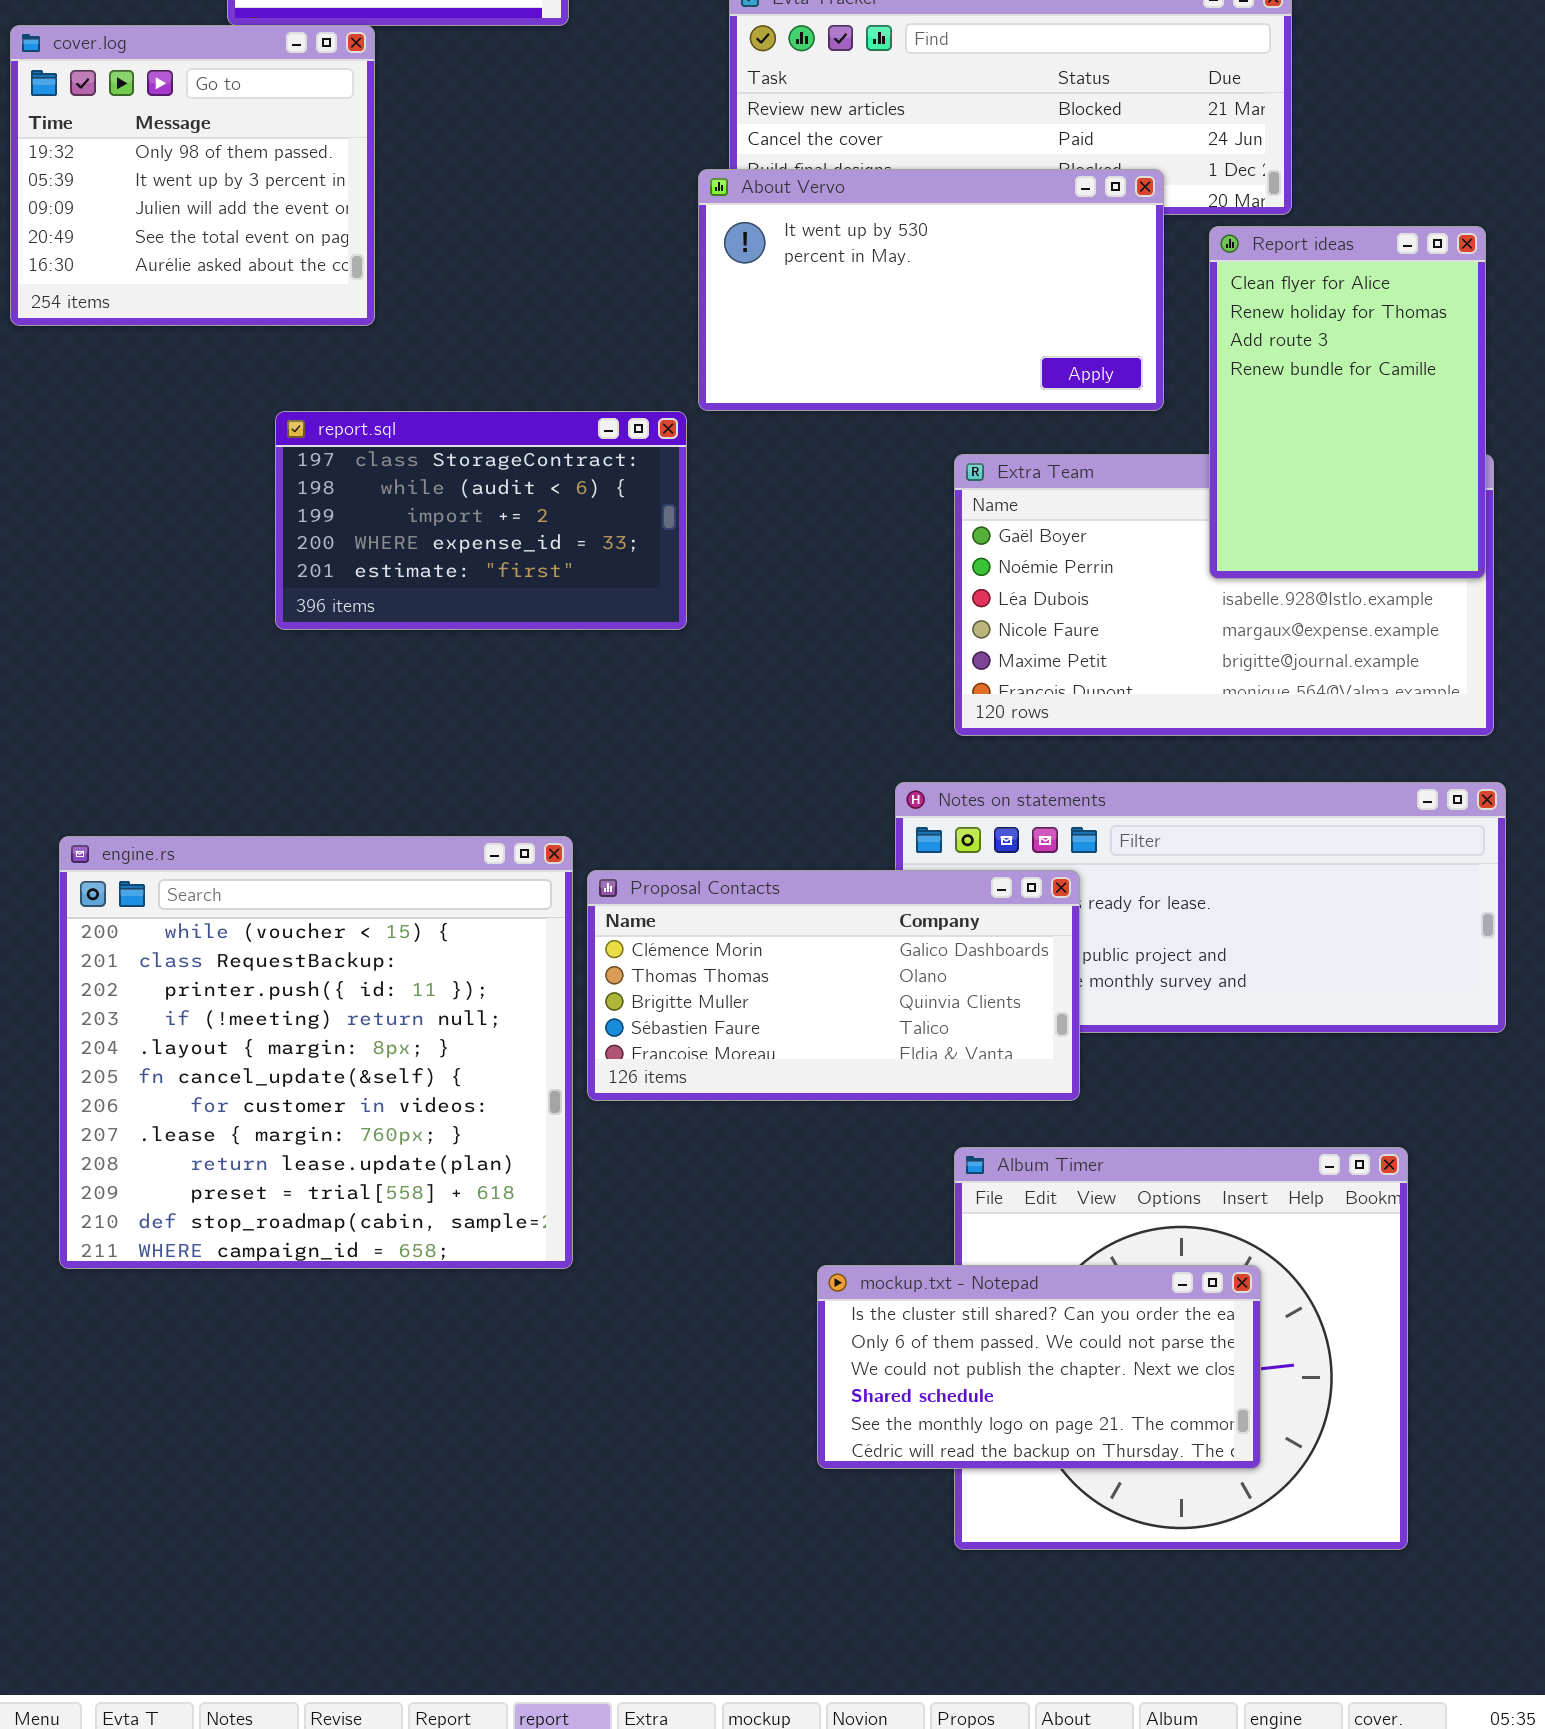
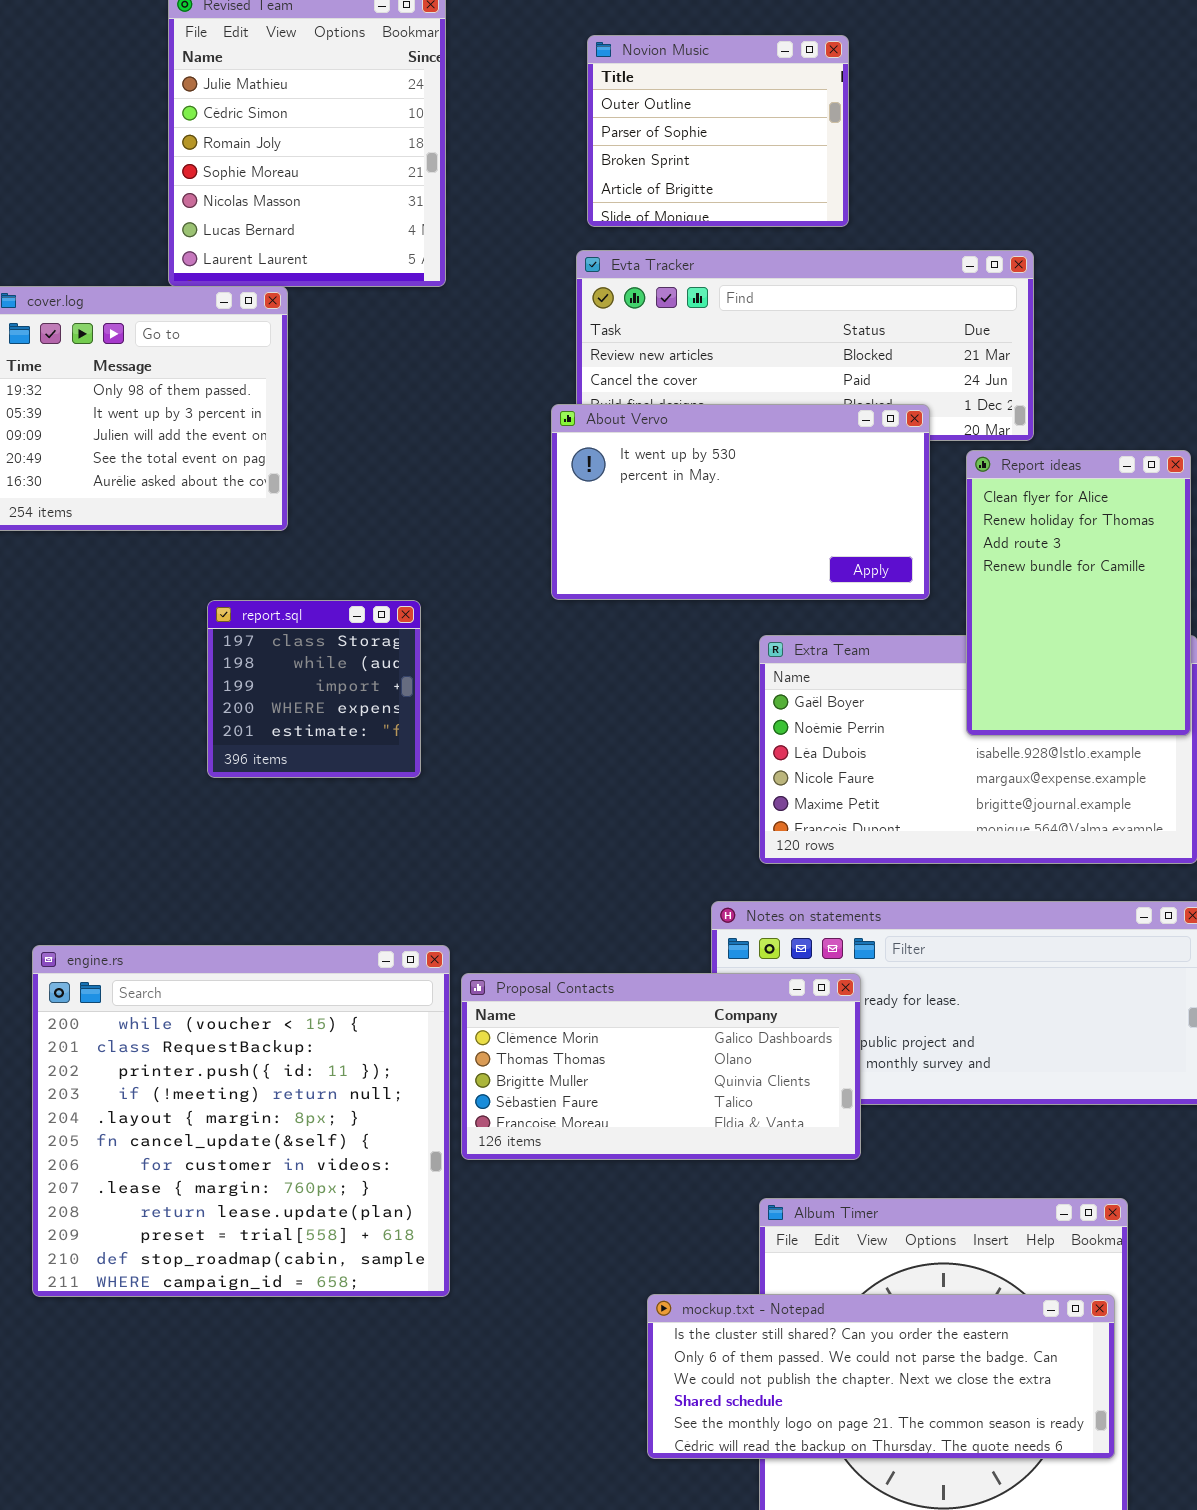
report.sql: [275,411,687,630] -> [207,600,421,778], resized
mockup.txt - Notepad: [817,1265,1261,1469] -> [647,1294,1115,1459], resized

